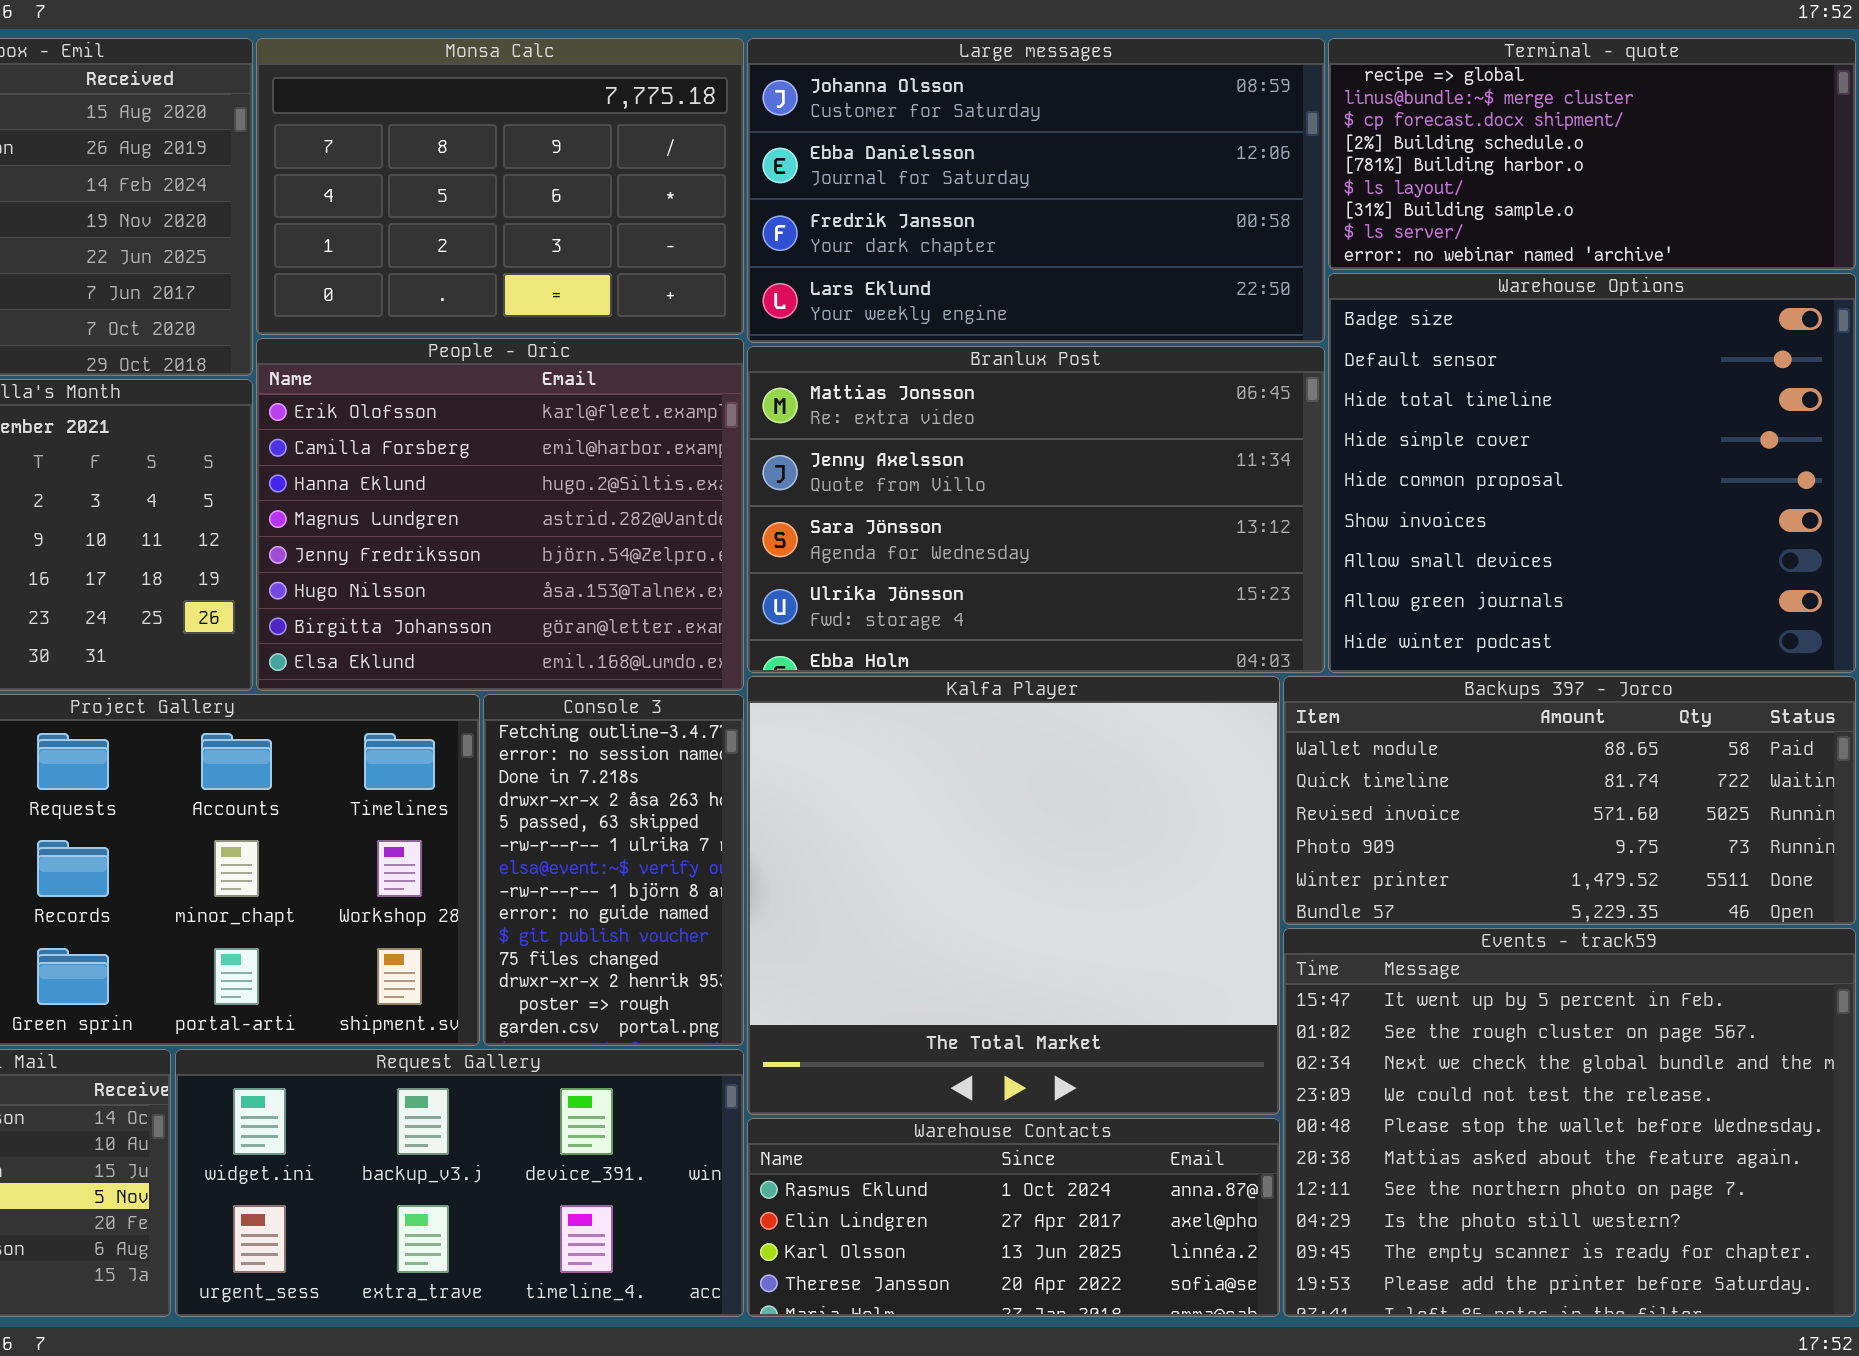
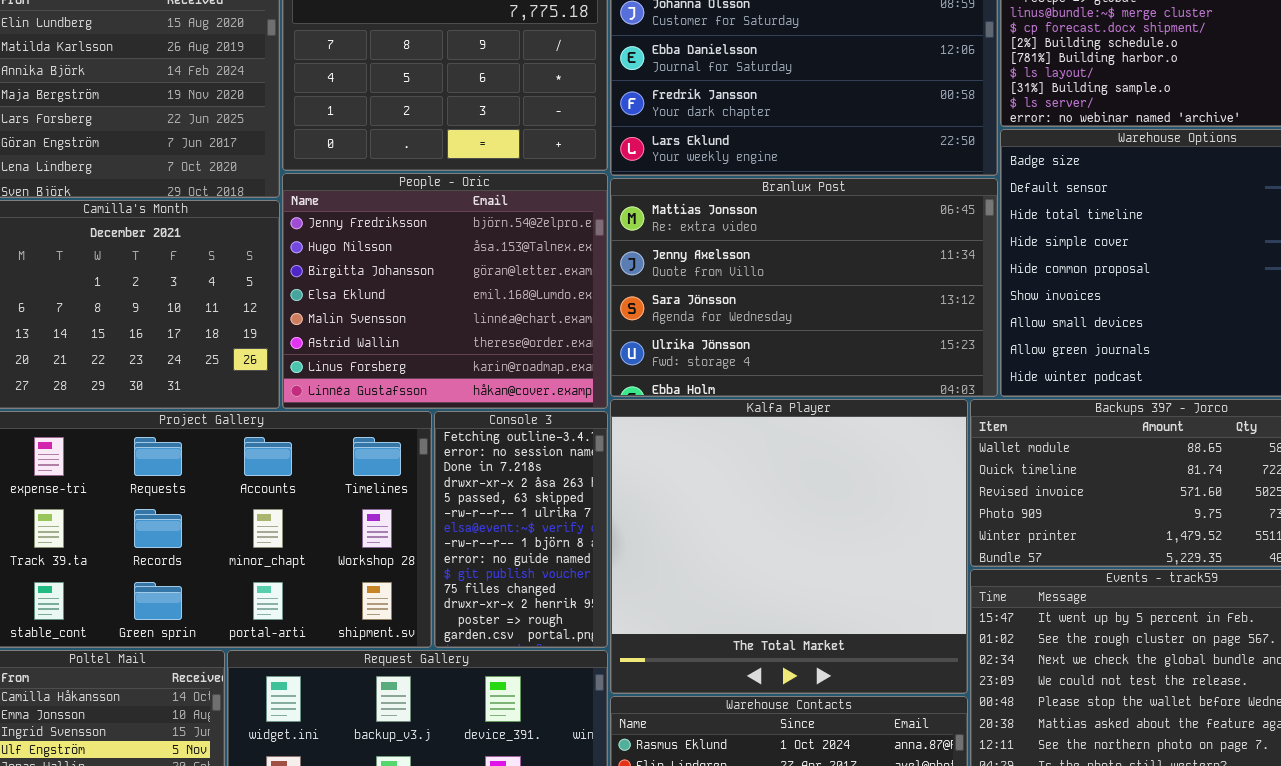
People - Oric: [256,338,744,691] -> [282,173,608,409], scrolled down 4 rows

